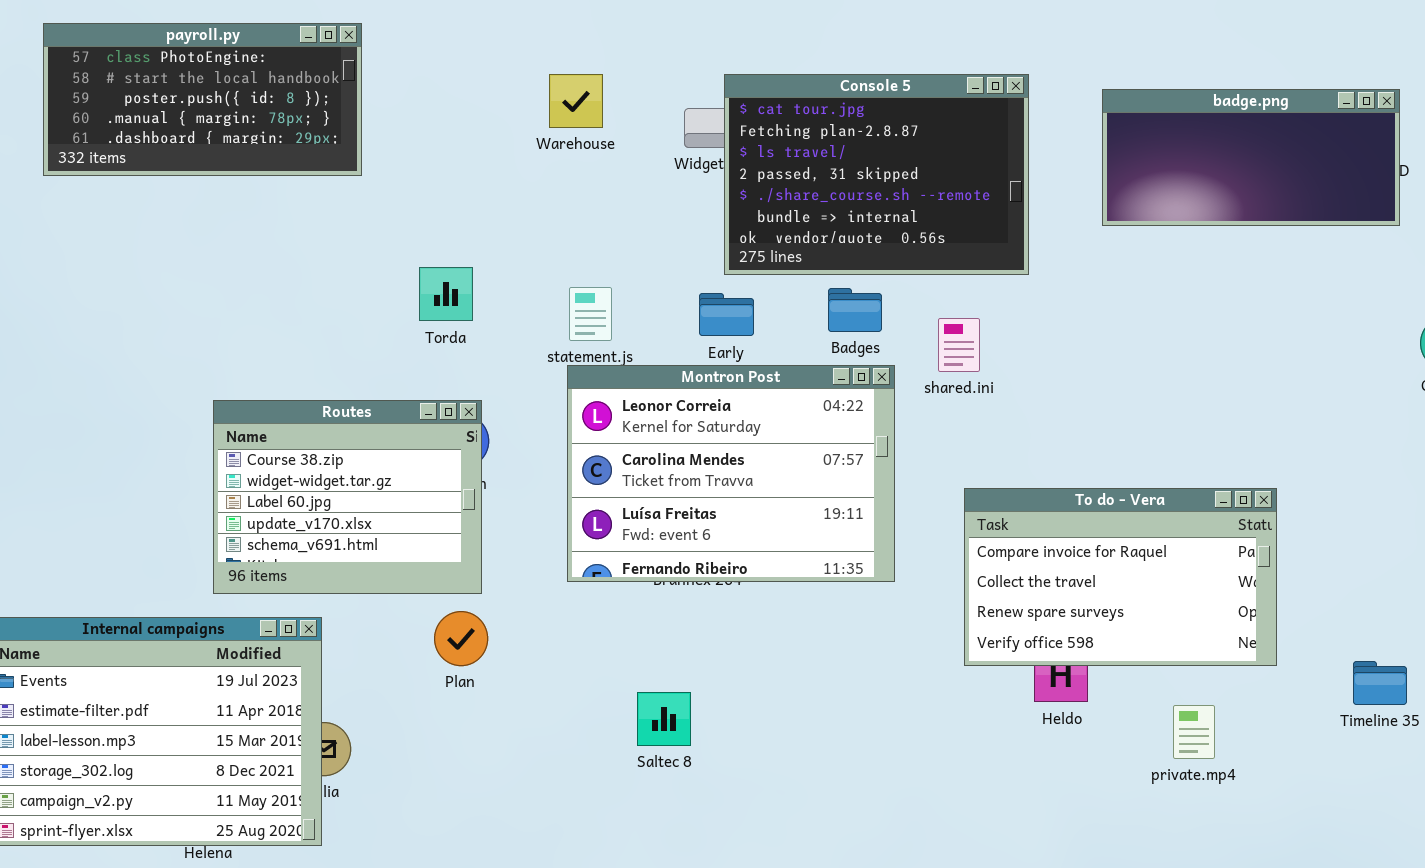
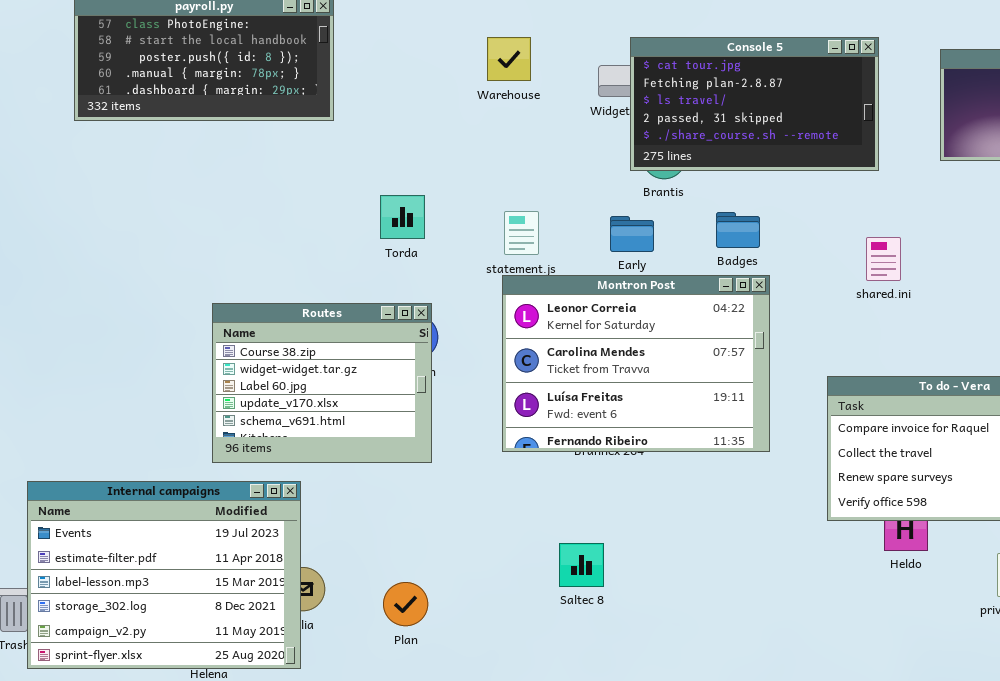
Console 5: [724,74,1029,275] -> [630,37,879,171], resized
shared.ini: [938,318,980,372] -> [866,237,901,281], moved
Plan: [434,611,488,666] -> [383,582,428,626], moved

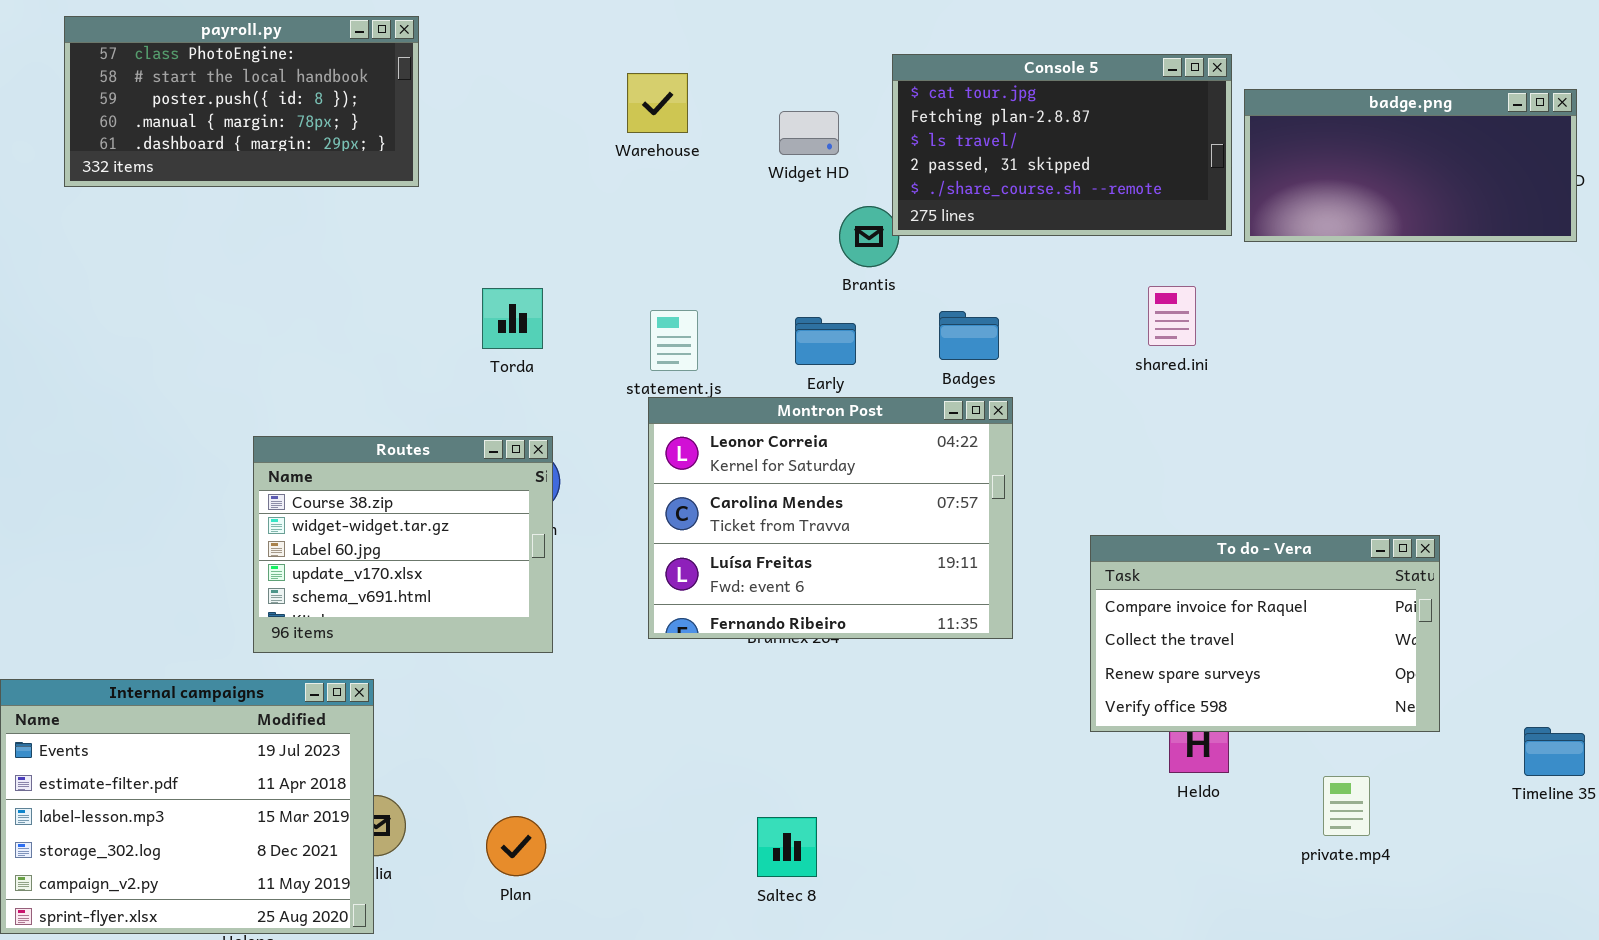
Console 5: [630,37,879,171] -> [892,54,1232,236], moved
shared.ini: [866,237,901,281] -> [1148,286,1196,346], moved
Saltec 8: [559,543,604,587] -> [757,817,817,877], moved

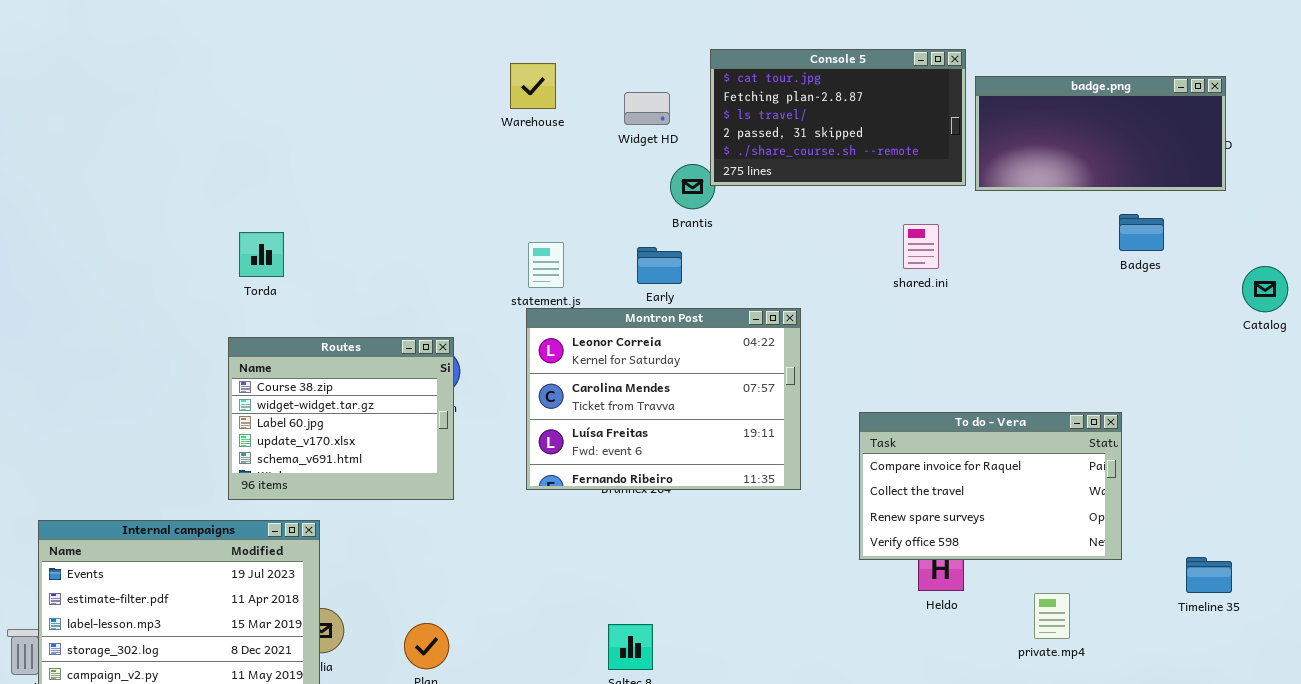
payroll.py: [64,16,419,187] -> none, closed
Torda: [482,288,543,349] -> [239,232,284,277], moved
Badges: [939,311,999,360] -> [1119,214,1164,251], moved

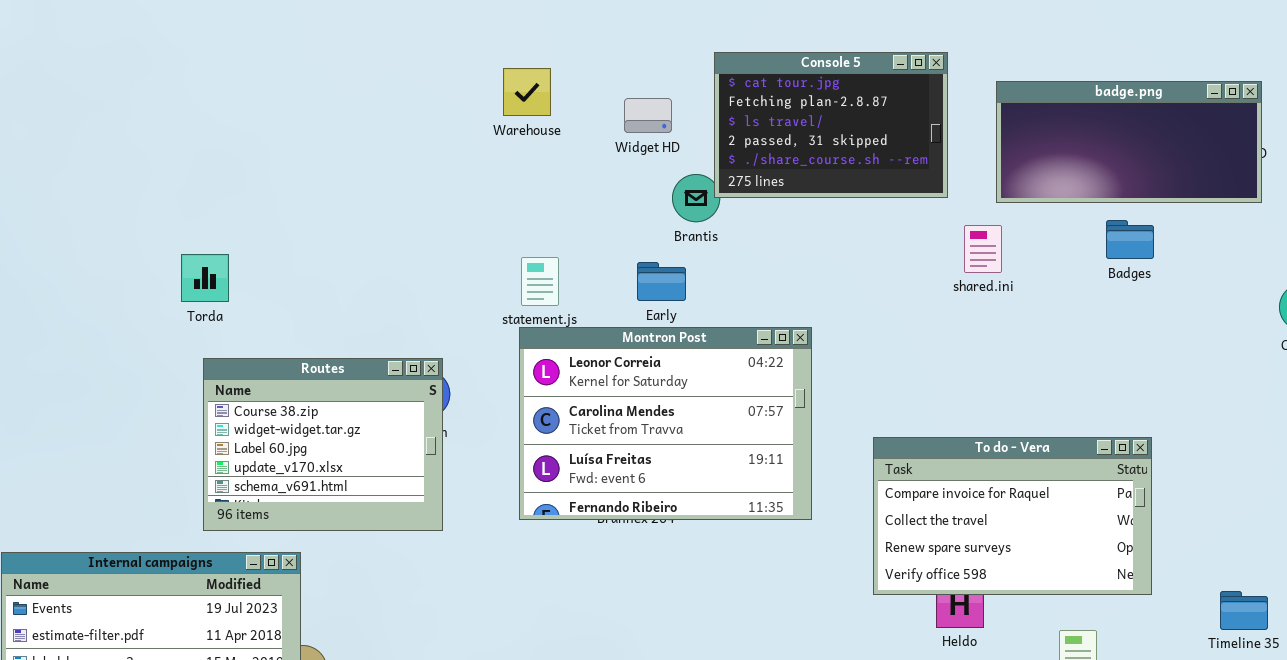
Console 5: [710,49,966,186] -> [714,52,948,198], resized
Badges: [1119,214,1164,251] -> [1106,220,1154,259], moved
shared.ini: [903,224,939,269] -> [964,225,1002,273], moved
Torda: [239,232,284,277] -> [181,254,229,302], moved

